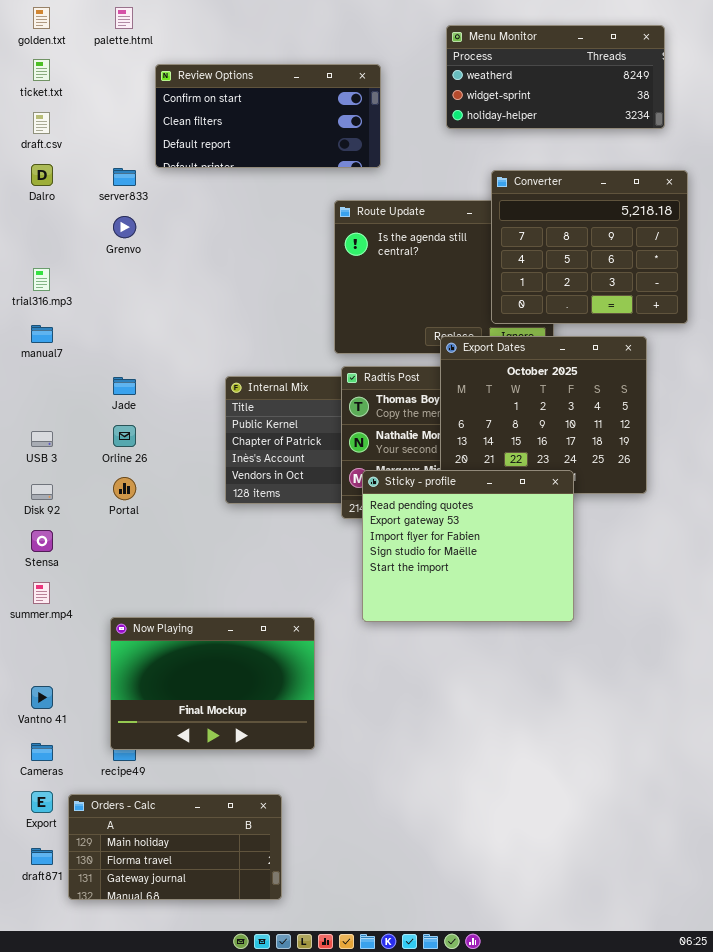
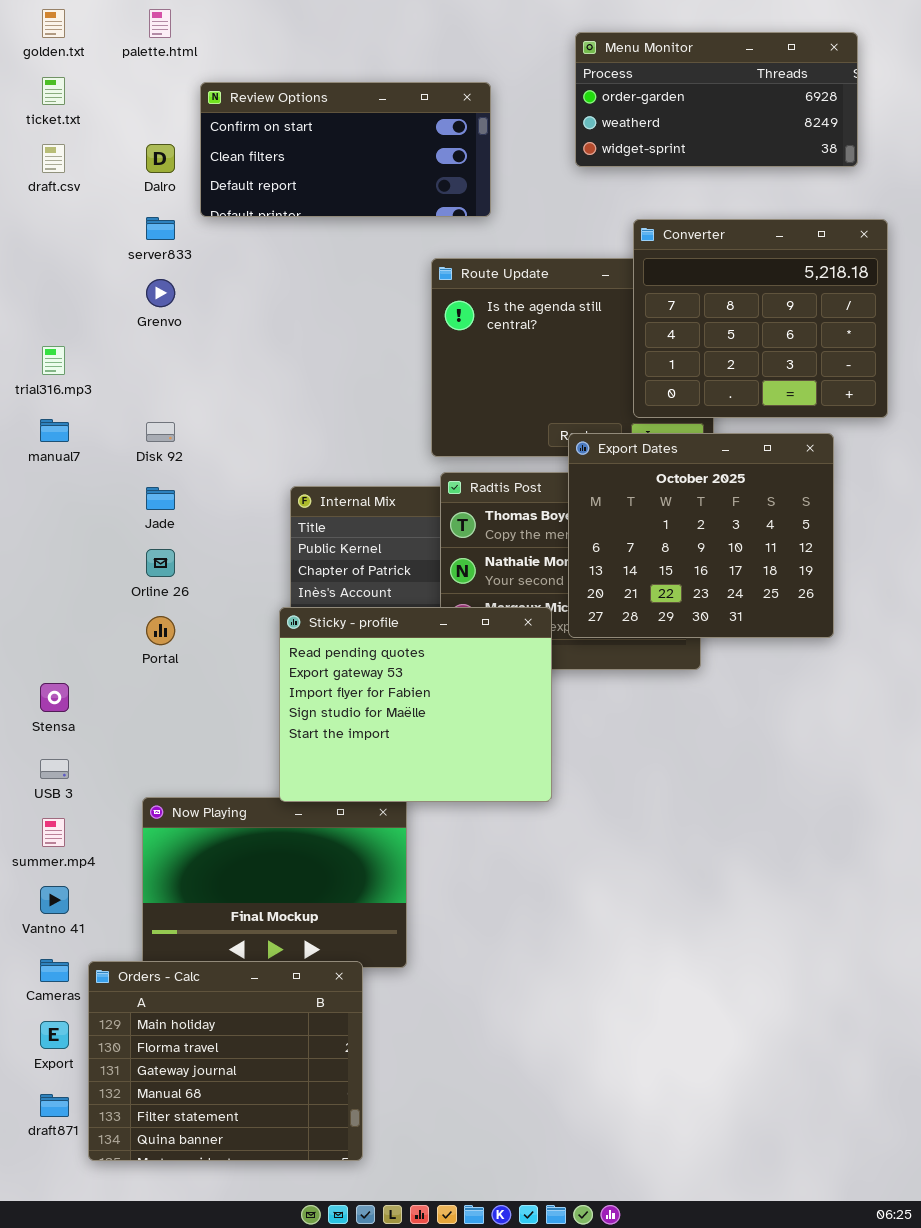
Menu Monitor: [446,25,665,129] -> [575,32,858,167], scrolled up 1 row
Dalro: [31,164,53,186] -> [146,144,175,173], moved
USB 3: [31,431,53,447] -> [40,759,69,779], moved
Sticky - profile: [362,470,574,622] -> [279,607,552,802], moved
Disk 92: [31,484,53,500] -> [146,422,175,442], moved
summer.mp4: [33,582,50,604] -> [42,818,65,847], moved
Orders - Calc: [68,794,282,900] -> [88,961,363,1161], resized

